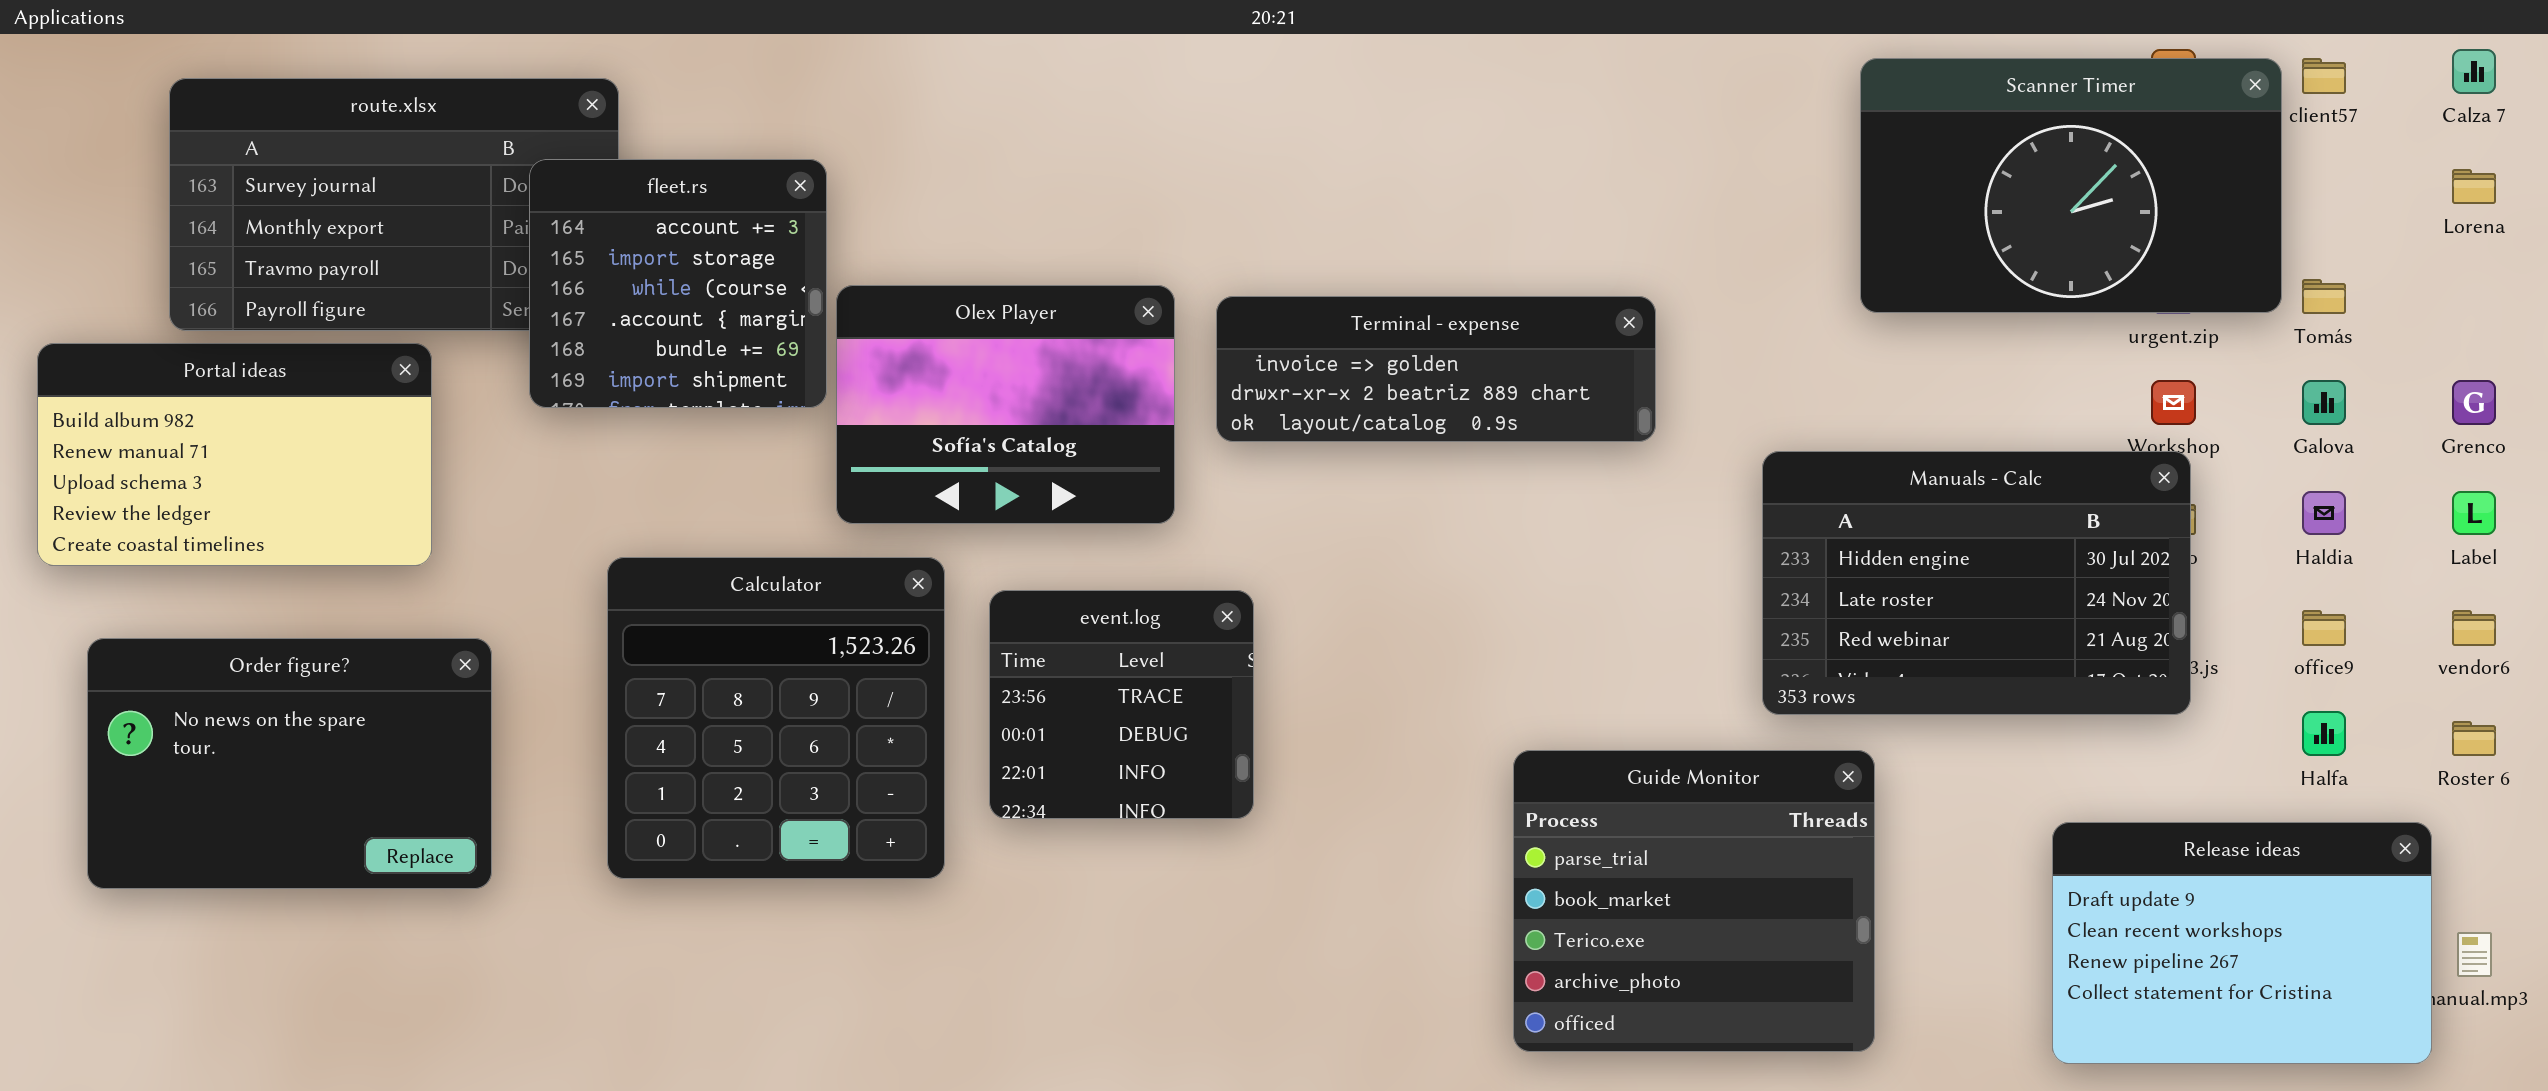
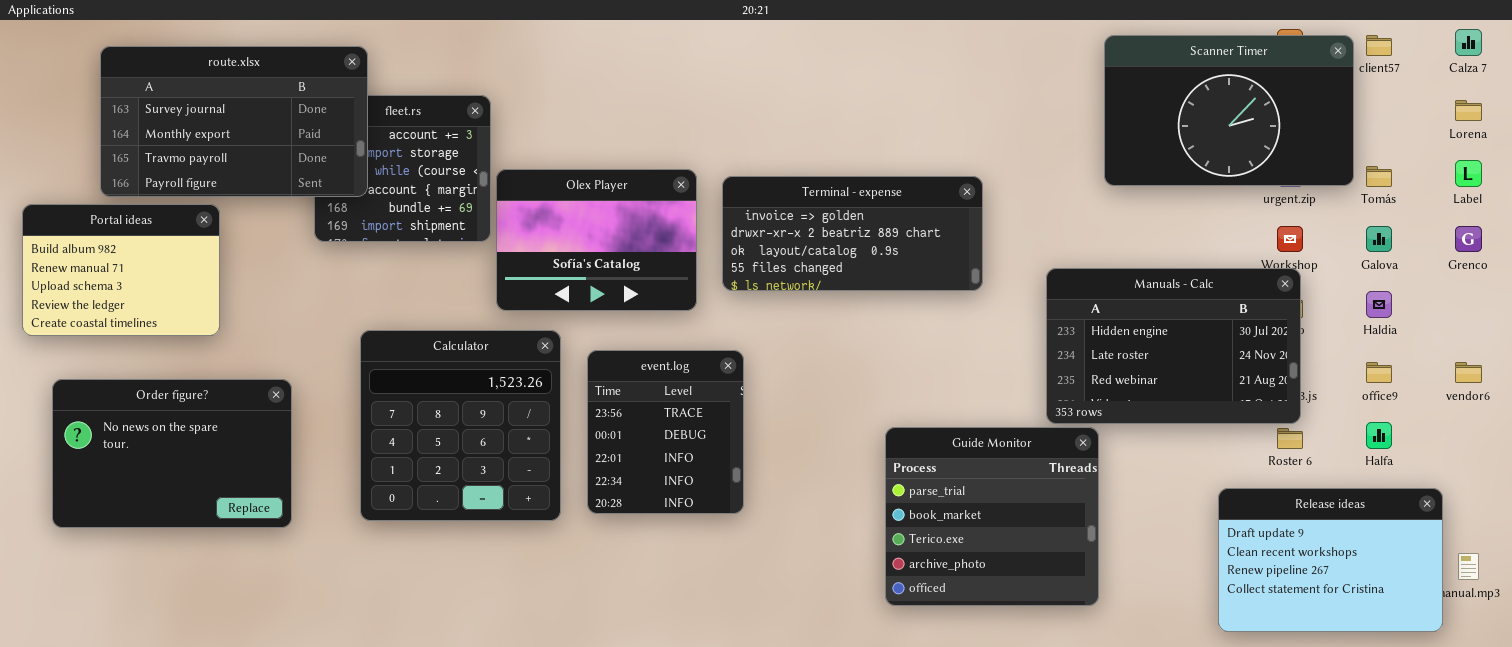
route.xlsx: [169,78,619,331] -> [100,46,368,197], raised
Terminal - expense: [1216,296,1656,442] -> [722,176,983,291], resized
Portal ideas: [37,343,432,566] -> [22,204,220,336], resized
Label: [2452,491,2496,535] -> [1455,160,1482,187], moved
event.log: [989,590,1254,819] -> [587,350,744,514], resized
Roster 6: [2452,721,2496,756] -> [1277,428,1303,449], moved
Guide Monitor: [1513,750,1875,1052] -> [885,427,1099,606], moved

